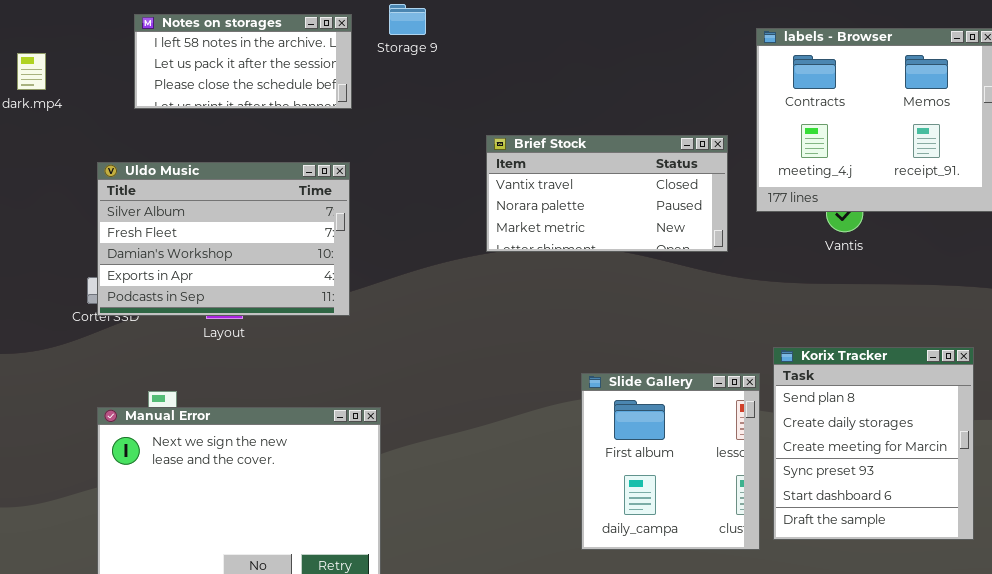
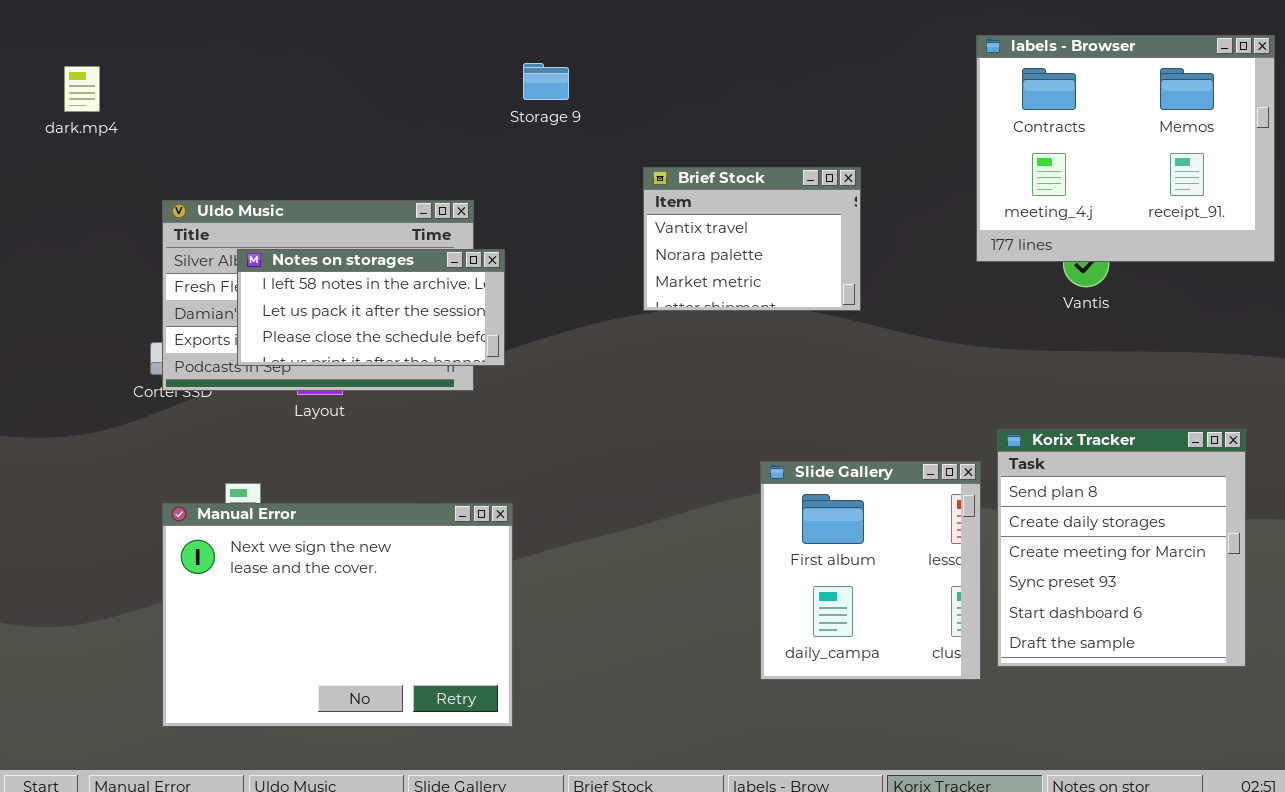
Storage 9: [389,4,426,35] -> [523,63,569,100], moved
Notes on storages: [134,14,352,109] -> [237,249,505,366], moved
Brief Stock: [486,135,728,252] -> [643,167,861,311], resized

